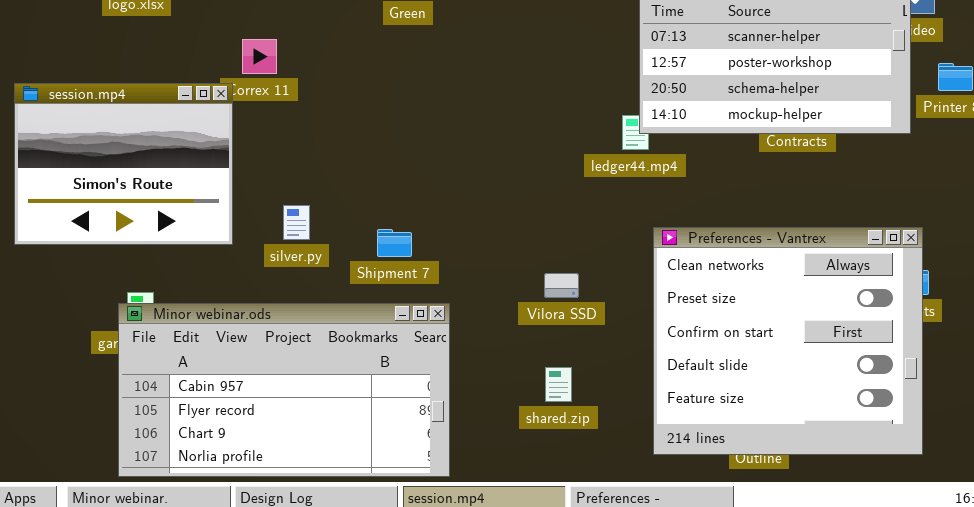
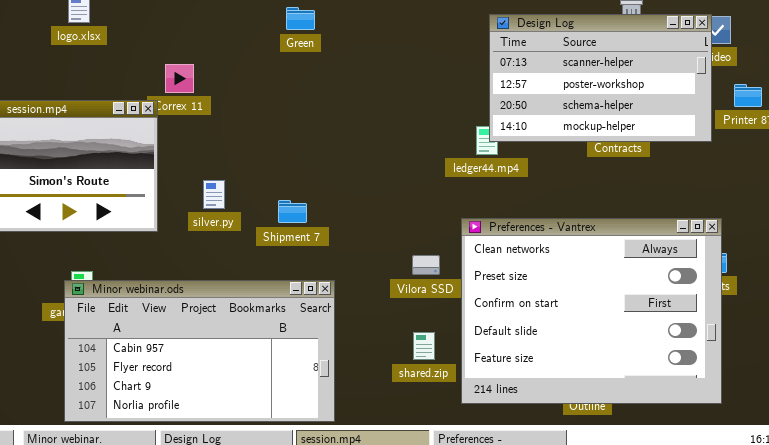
silver.py: [283,205,310,240] -> [203,180,225,209], moved
Preferences - Vantrex: [653,227,923,455] -> [461,218,722,404], resized
Shipment 7: [377,229,412,257] -> [278,200,307,223], moved

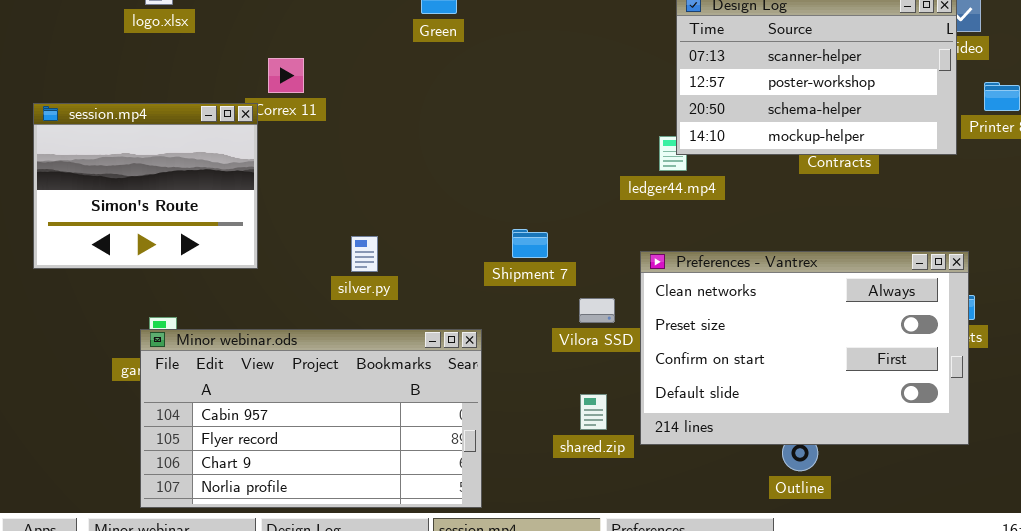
silver.py: [203,180,225,209] -> [351,236,378,272], moved
Shipment 7: [278,200,307,223] -> [512,229,548,258], moved
Preferences - Vantrex: [461,218,722,404] -> [640,251,969,445], resized

